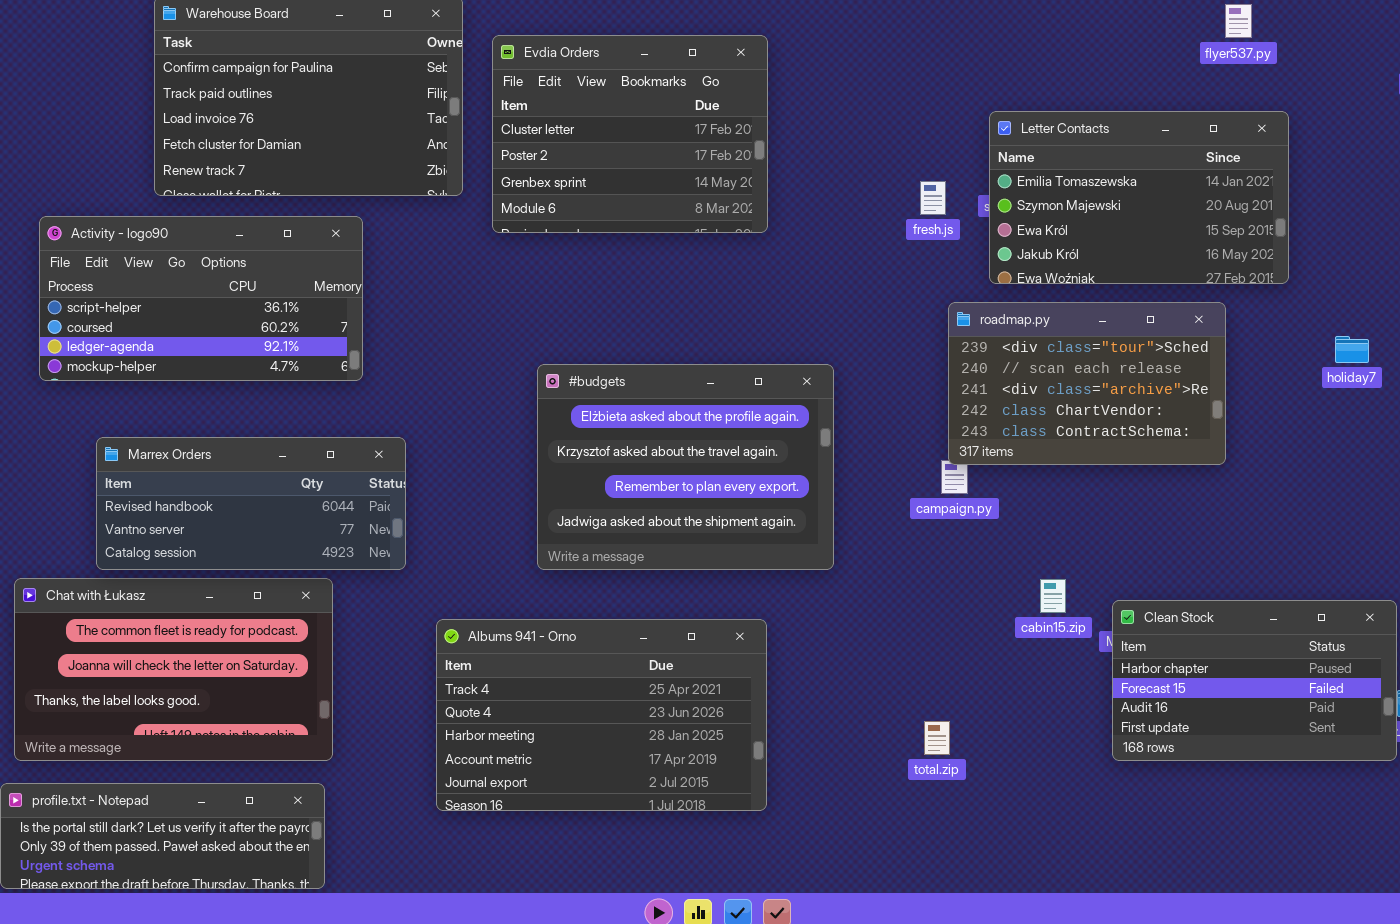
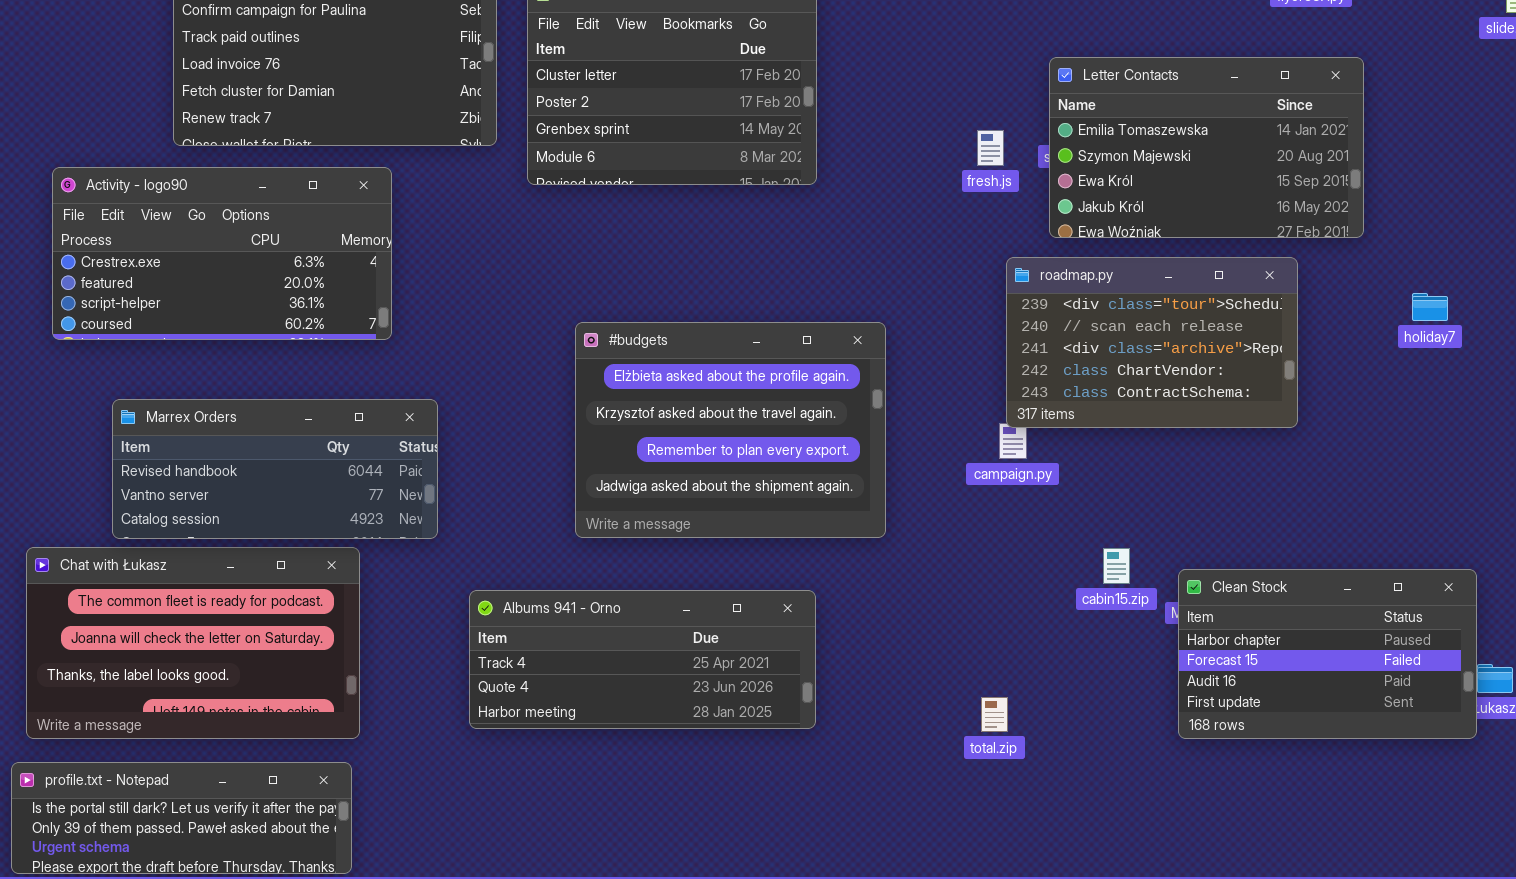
Activity - logo90: [39,216,363,381] -> [52,167,392,340], scrolled up 2 rows
Albums 941 - Orno: [436,619,767,811] -> [469,590,816,729], resized

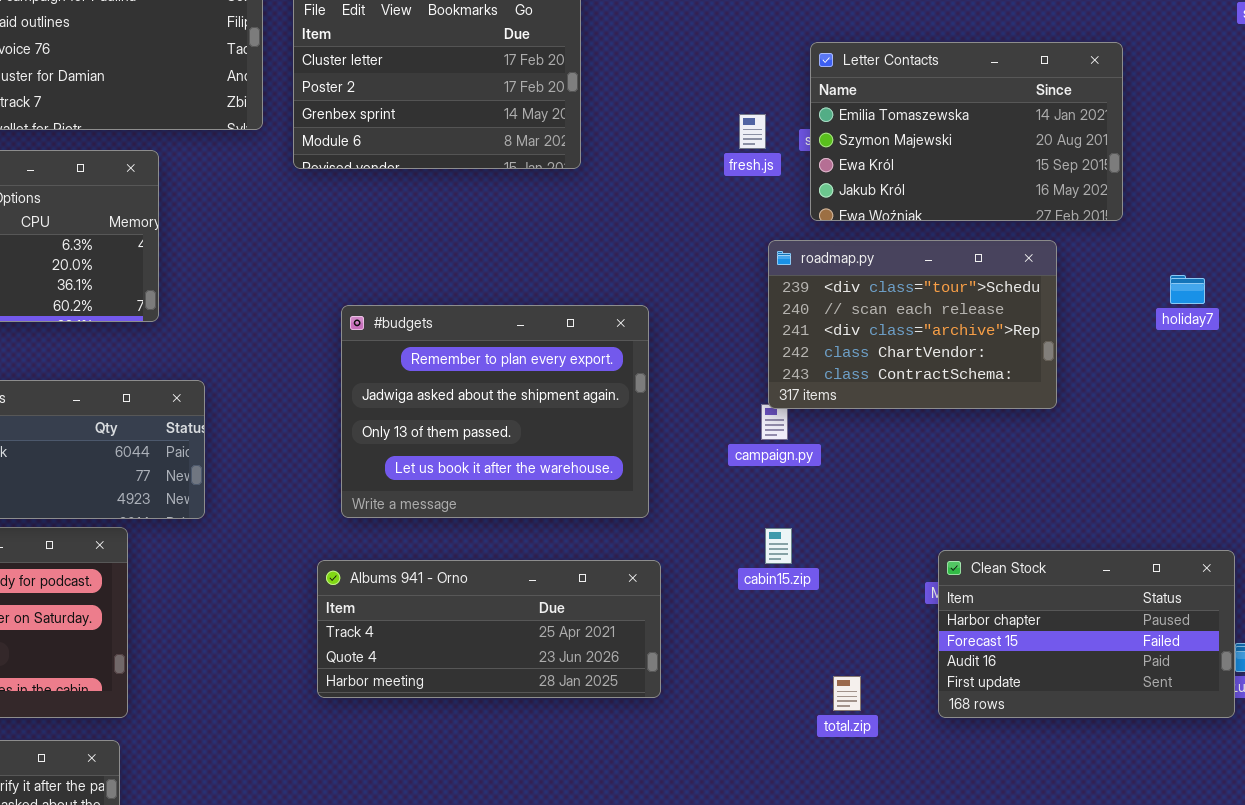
#budgets: [575,322,886,538] -> [341,305,649,518], scrolled down 2 rows
cabin15.zip: [1103,548,1130,584] -> [765,528,792,564], moved
Albums 941 - Orno: [469,590,816,729] -> [317,560,661,698], moved
total.zip: [981,697,1008,732] -> [833,676,861,711], moved

